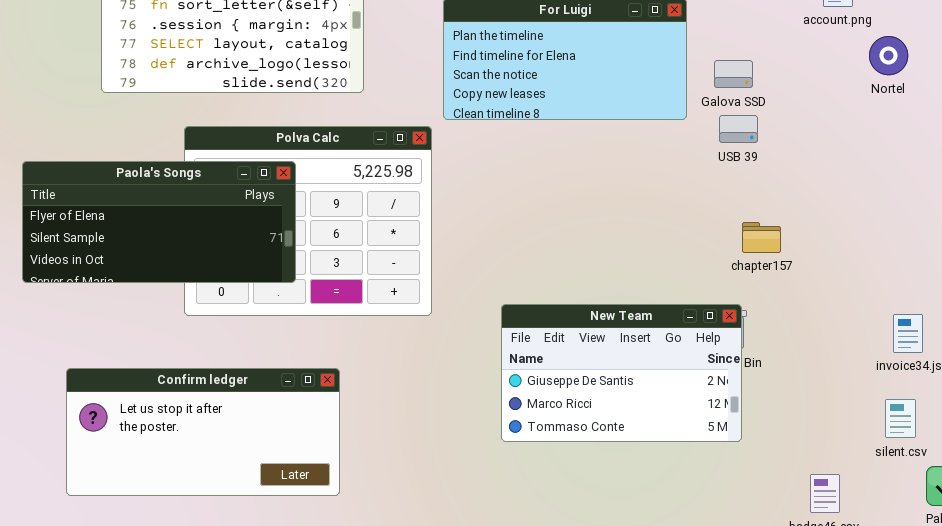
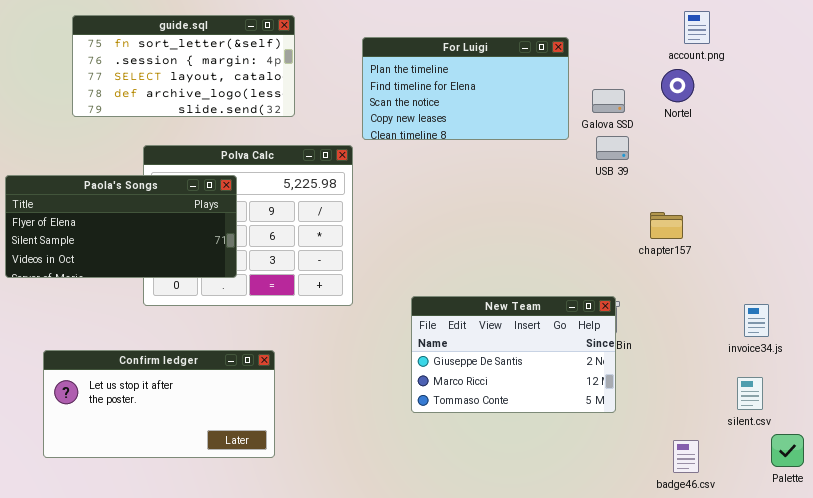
Nortel: [869,36,908,75] -> [661,69,694,102], moved
chapter157: [742,222,781,253] -> [650,212,683,239], moved

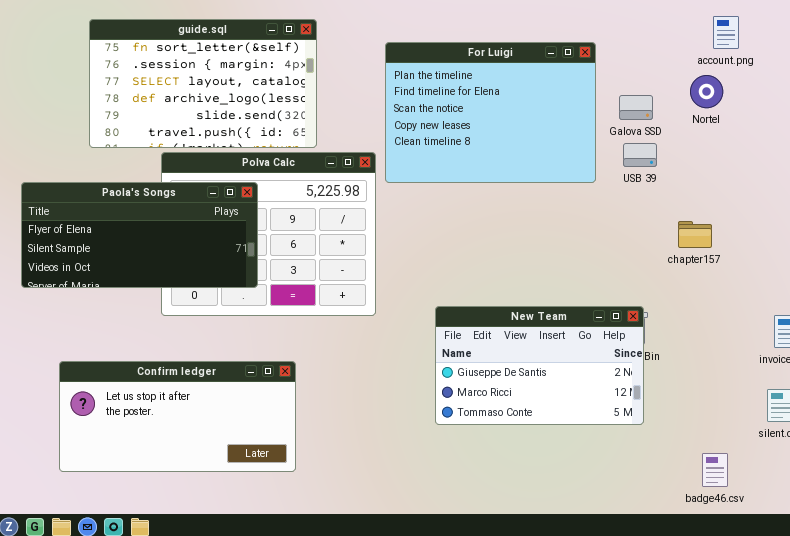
guide.sql: [72,15,295,117] -> [89,19,317,148], resized
For Luigi: [362,37,569,140] -> [385,42,596,183], resized

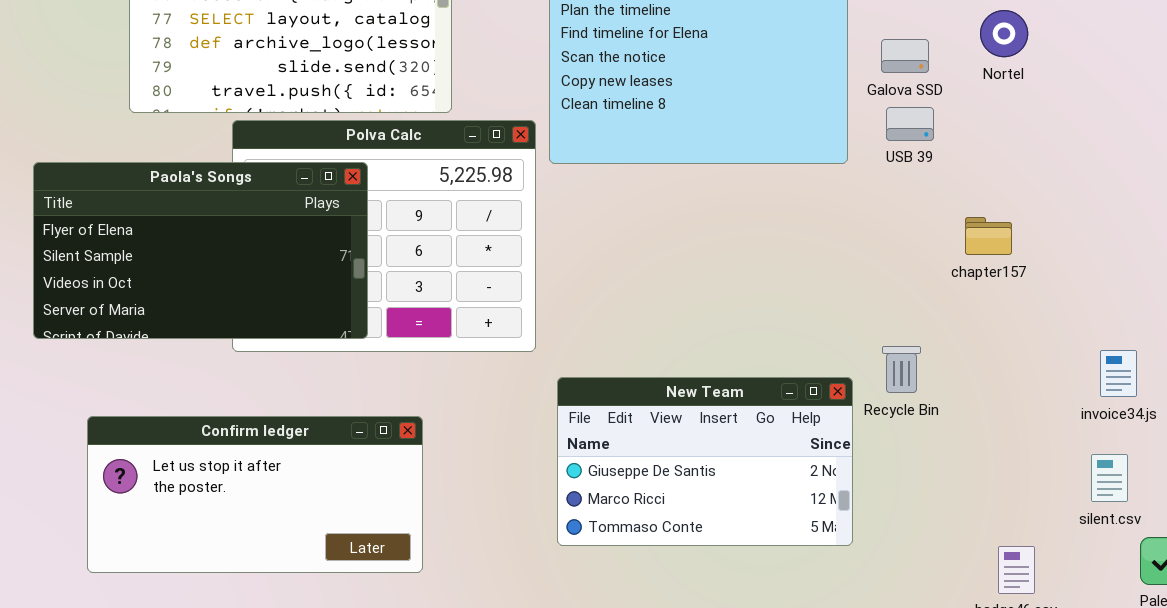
Paola's Songs: [21,182,258,288] -> [33,162,368,339], resized
New Team: [435,306,644,425] -> [557,377,853,546], moved

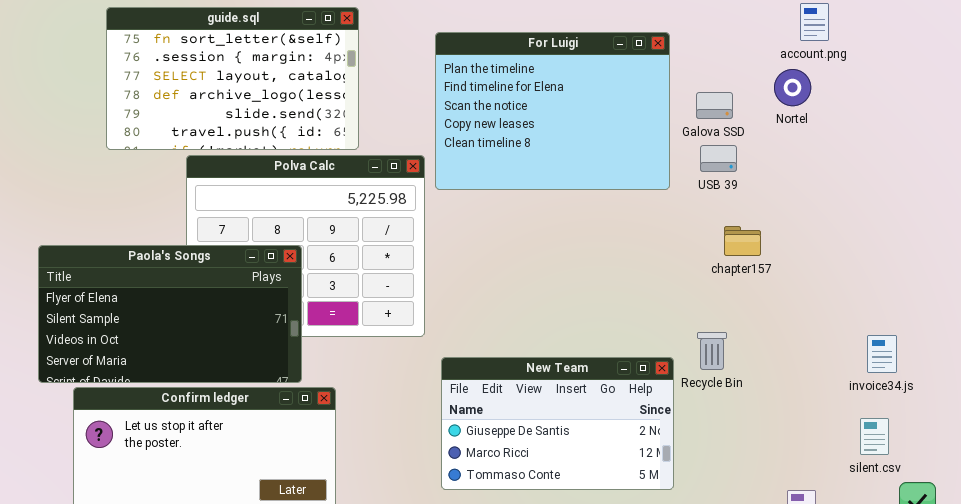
Paola's Songs: [33,162,368,339] -> [38,245,302,383], moved
chapter157: [965,217,1012,255] -> [724,226,761,256], moved

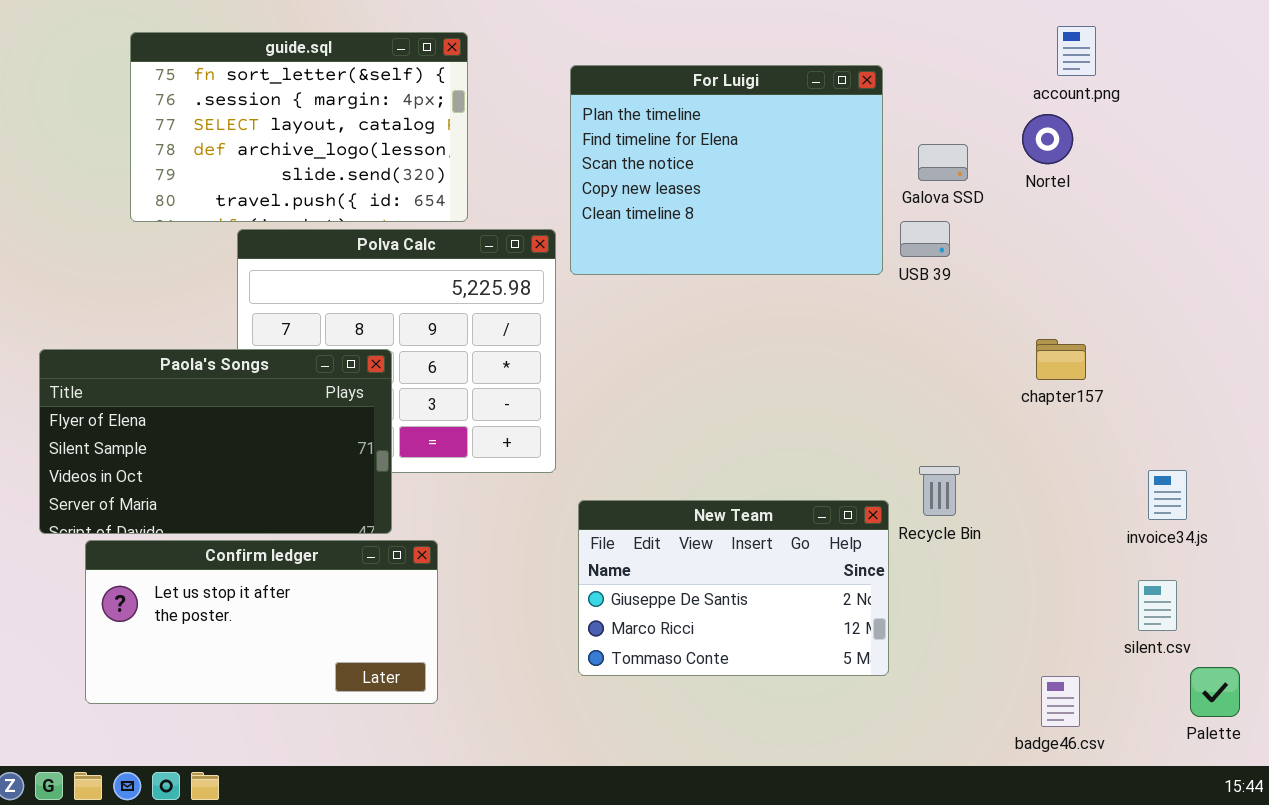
USB 39: [700,145,737,172] -> [900,221,950,257], moved
chapter157: [724,226,761,256] -> [1036,339,1086,380], moved

